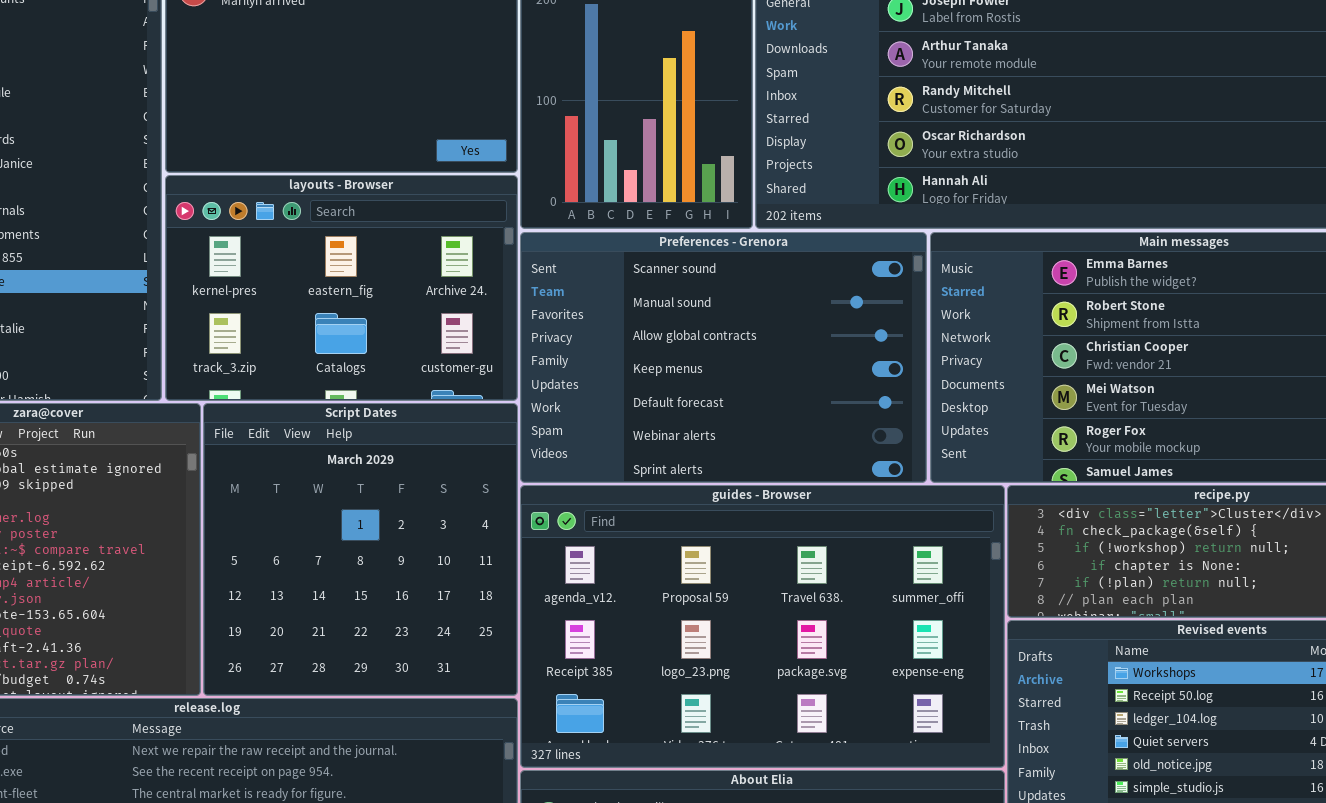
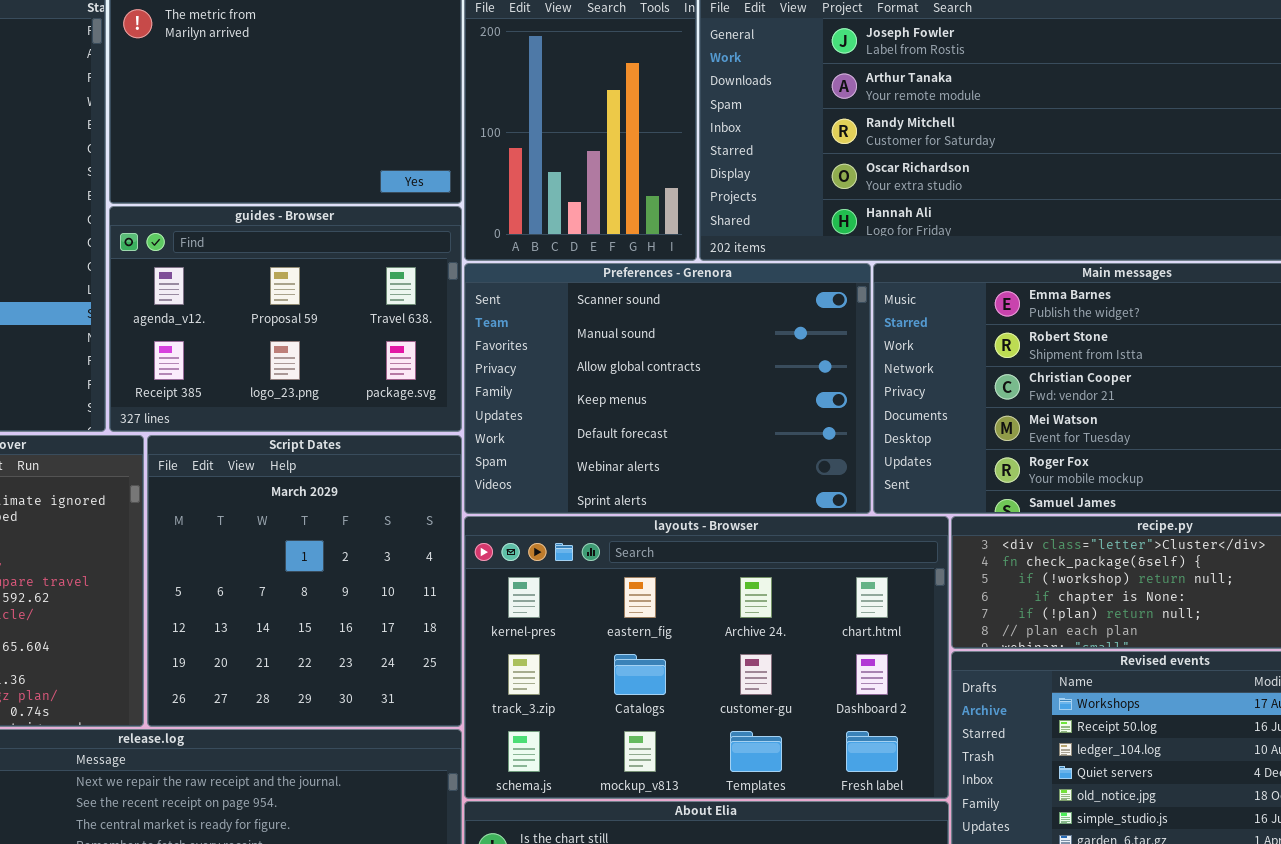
layouts - Browser: [165,175,518,401] -> [464,516,949,799], moved, resized
guides - Browser: [520,485,1005,768] -> [109,206,462,432], moved, resized

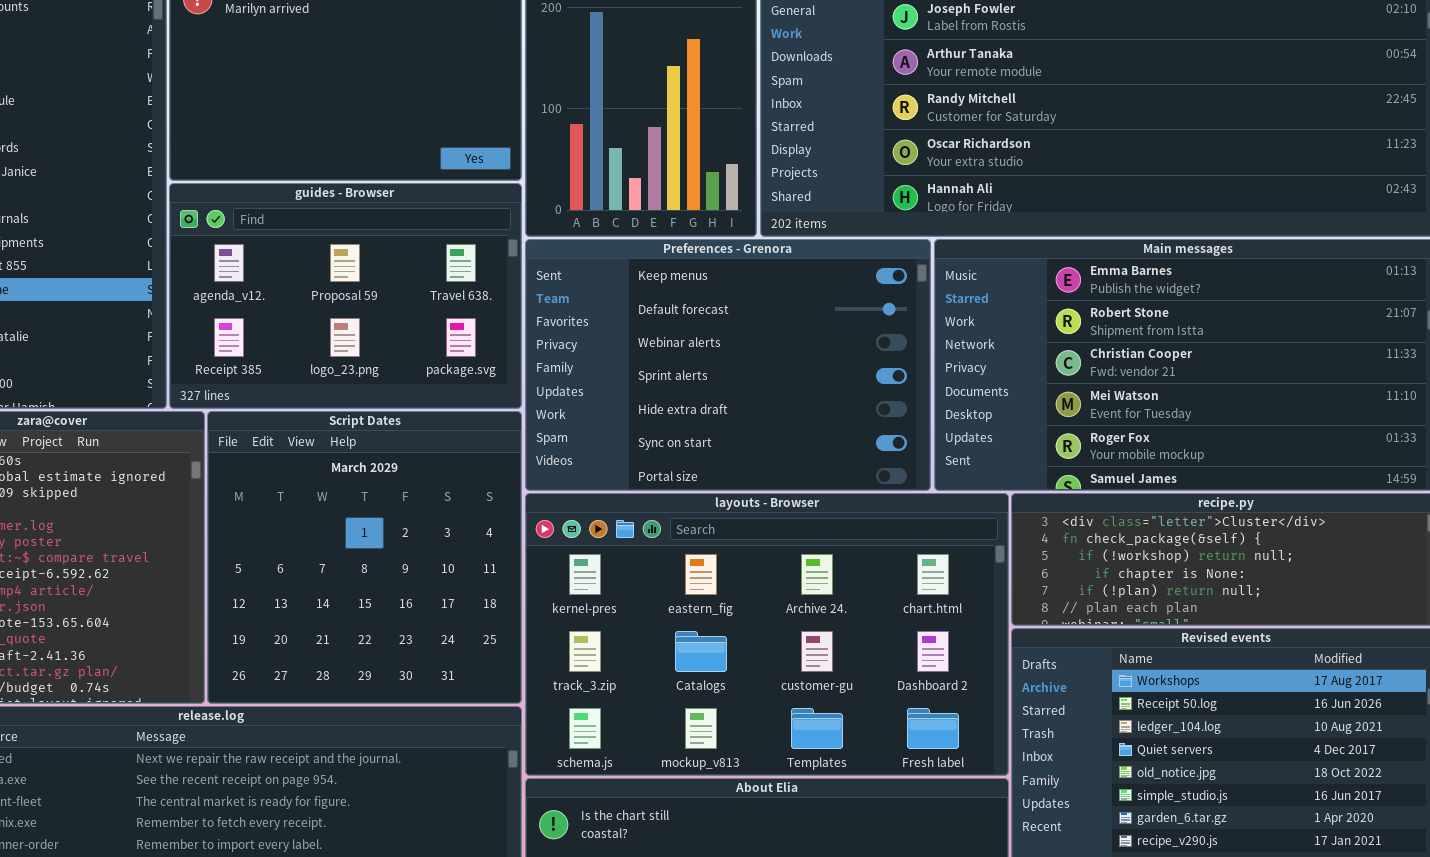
Preferences - Grenora: [464,263,871,514] -> [525,239,931,491], scrolled down 3 rows

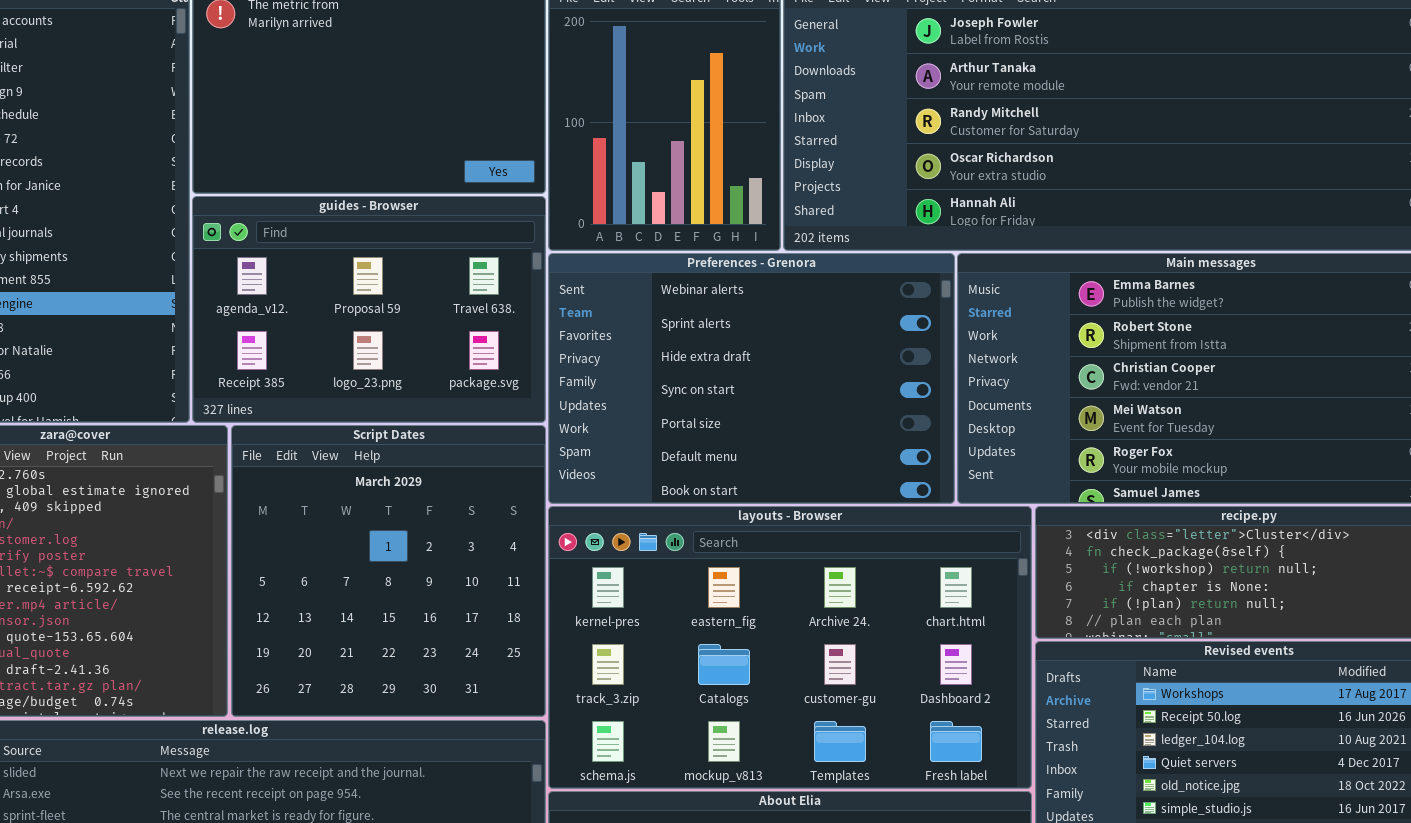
Preferences - Grenora: [525,239,931,491] -> [548,253,955,504], scrolled down 2 rows

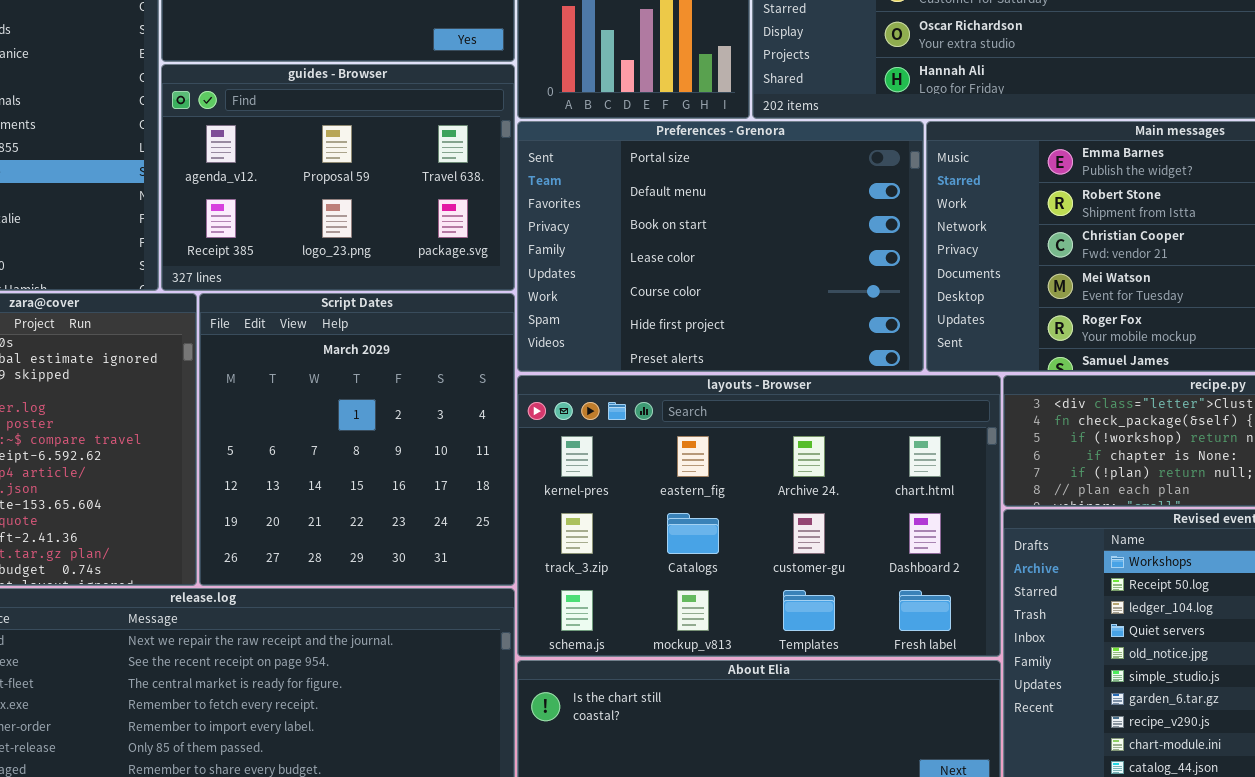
Preferences - Grenora: [548,253,955,504] -> [517,121,924,372], scrolled down 4 rows

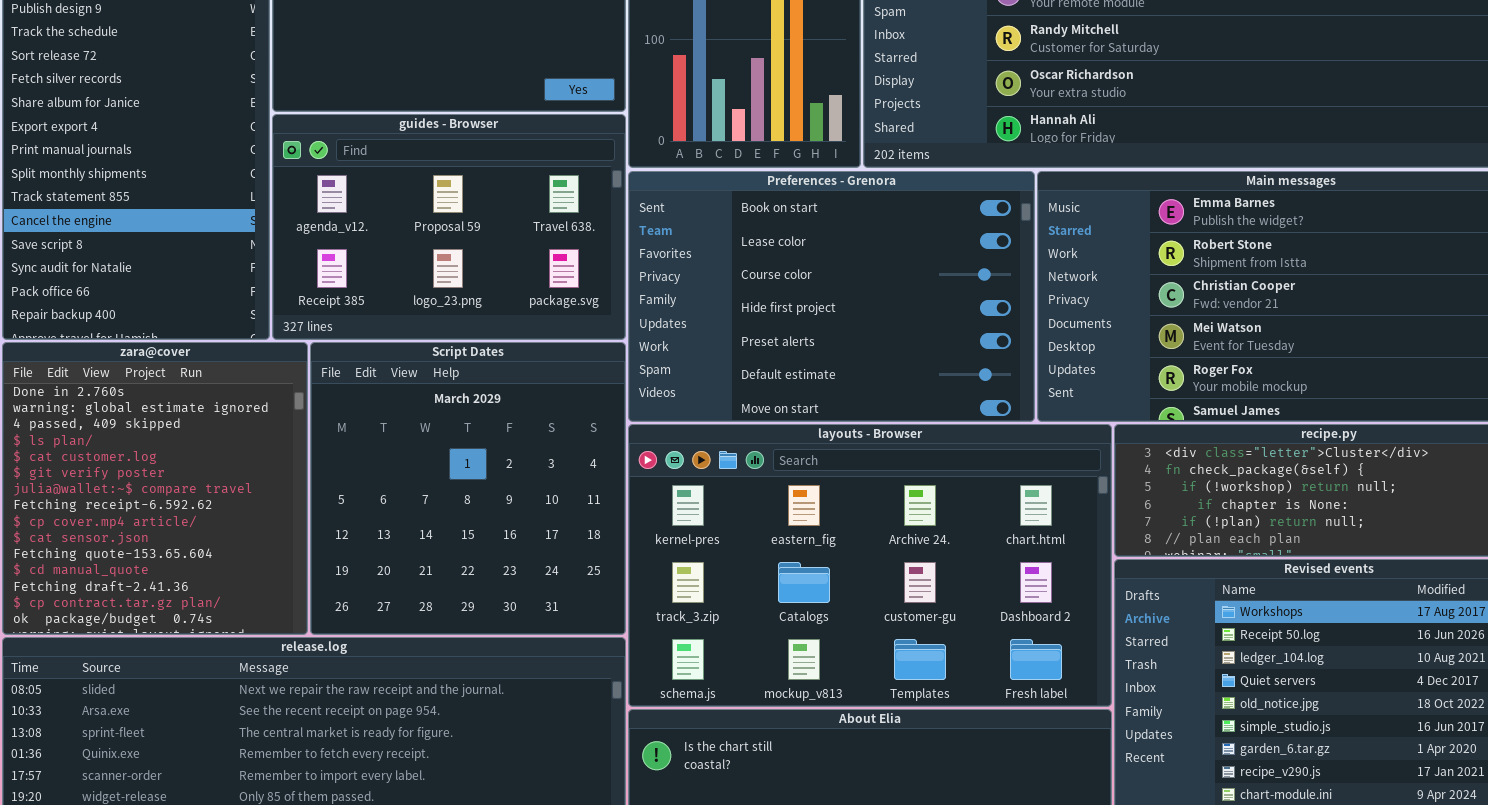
Preferences - Grenora: [517,121,924,372] -> [628,171,1035,422], scrolled down 2 rows

